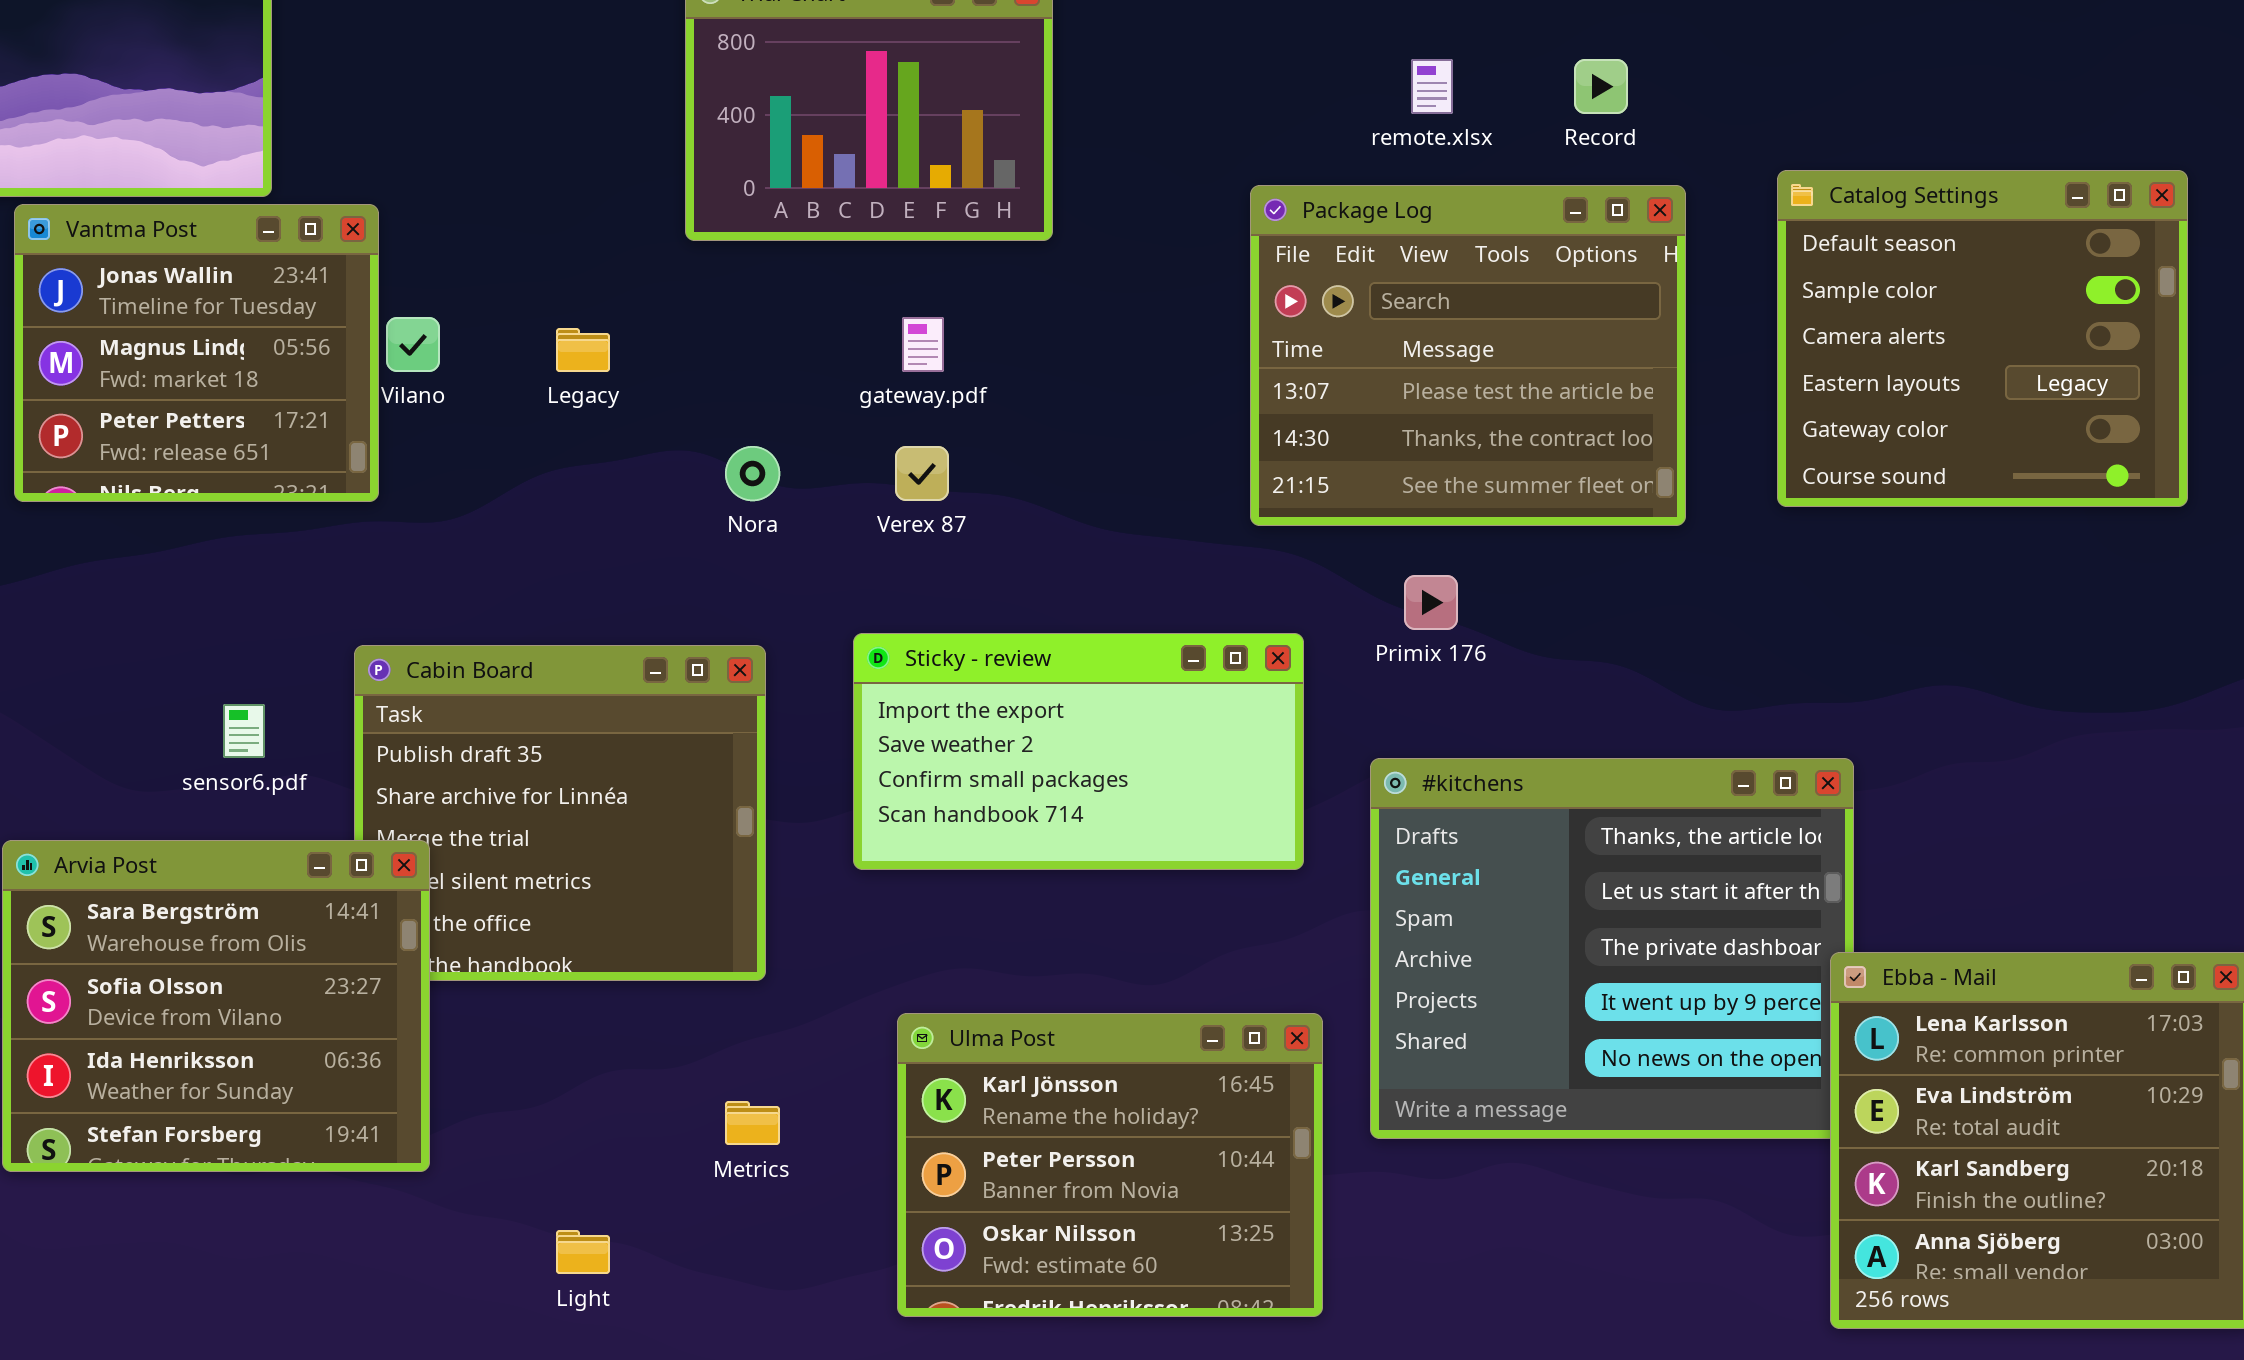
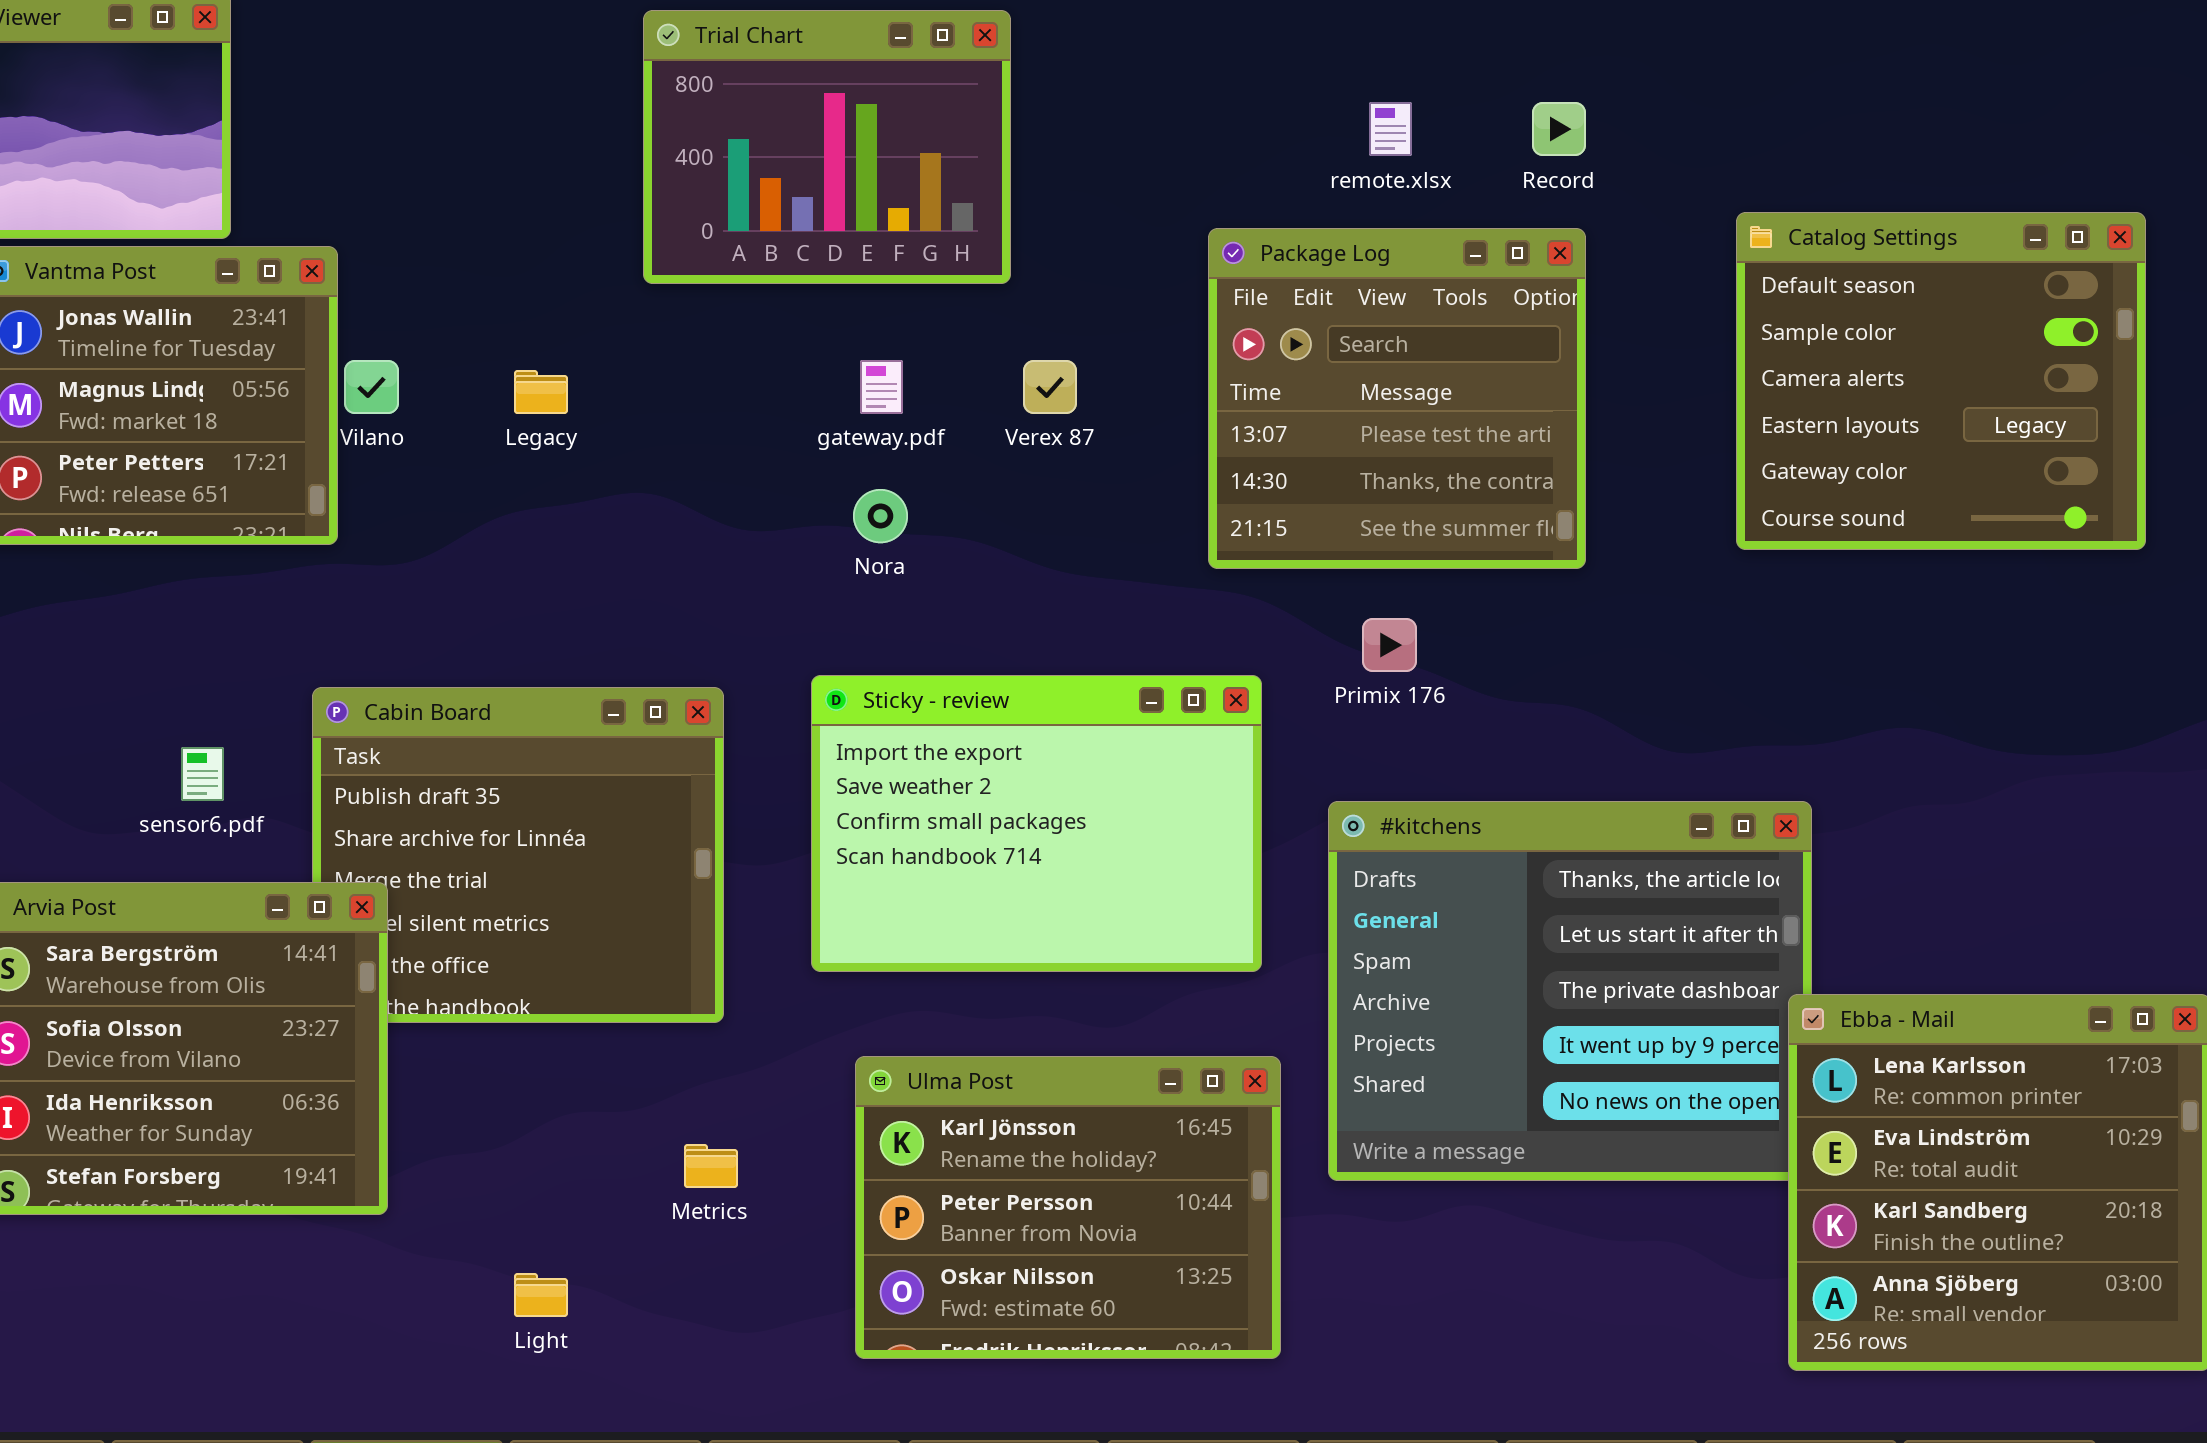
Package Log: [1250,185,1686,526] -> [1208,228,1586,569], resized
Nora: [725,446,780,501] -> [853,489,908,543], moved
Verex 87: [895,446,949,501] -> [1023,360,1077,414], moved
Sticky - review: [853,633,1304,870] -> [811,675,1262,972], resized

